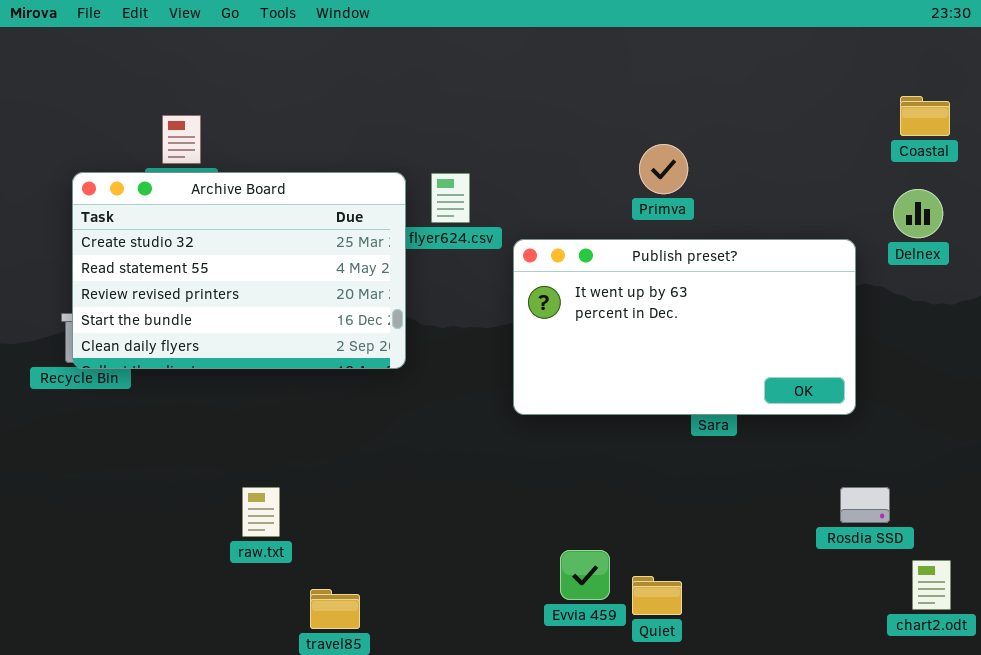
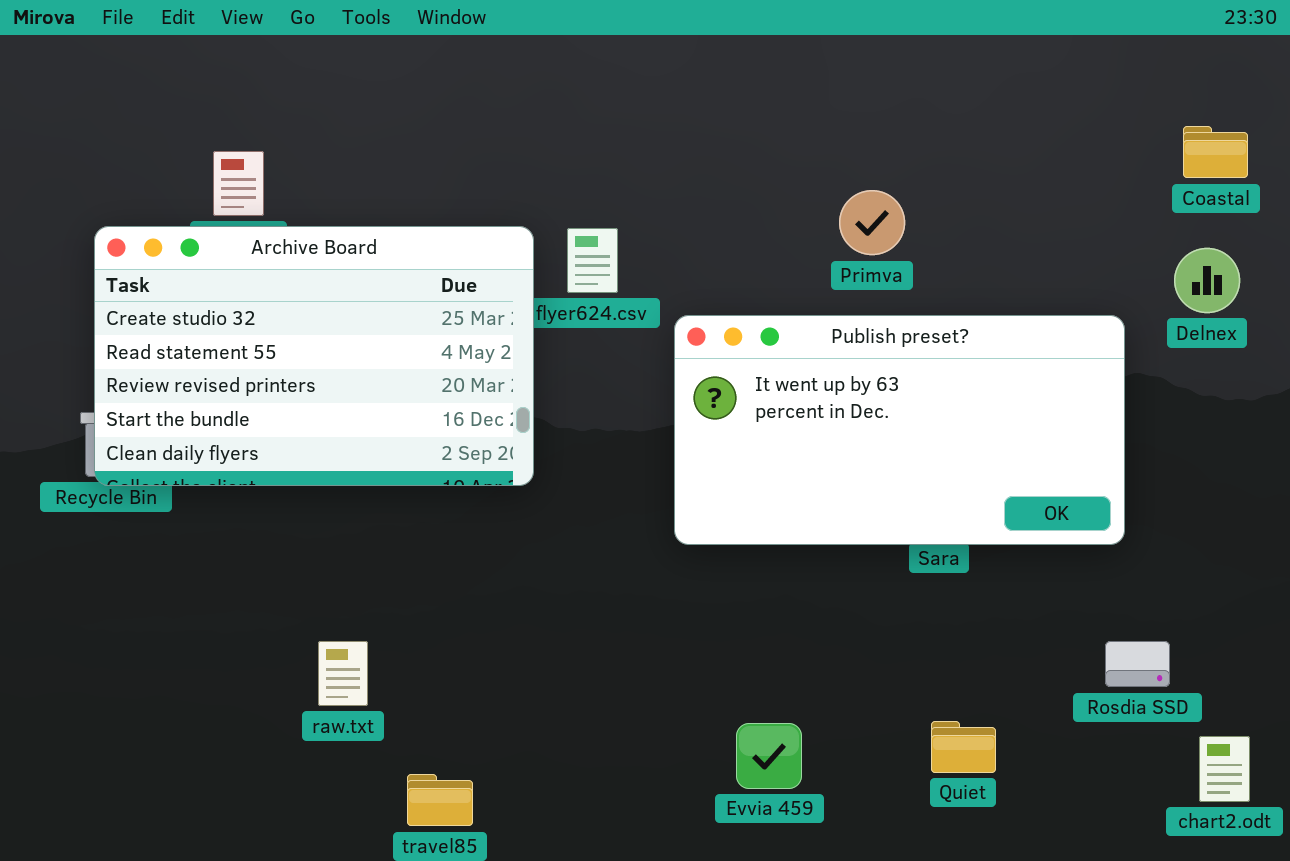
Quiet: [632,576,682,615] -> [931,721,996,773], moved

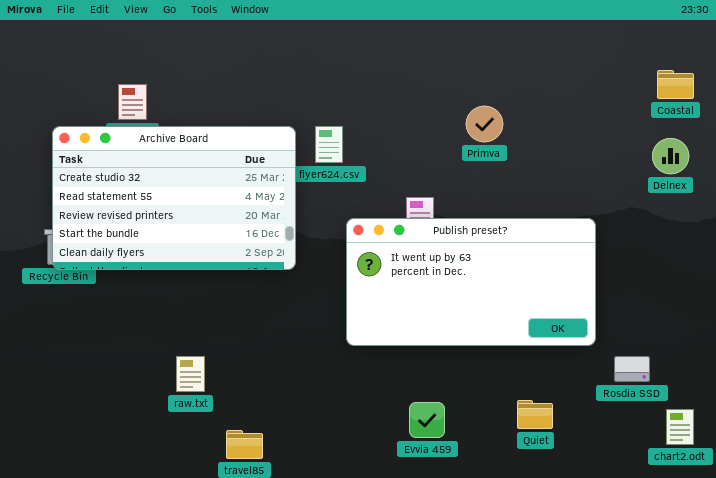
Publish preset?: [674,315,1125,545] -> [346,218,596,346], moved

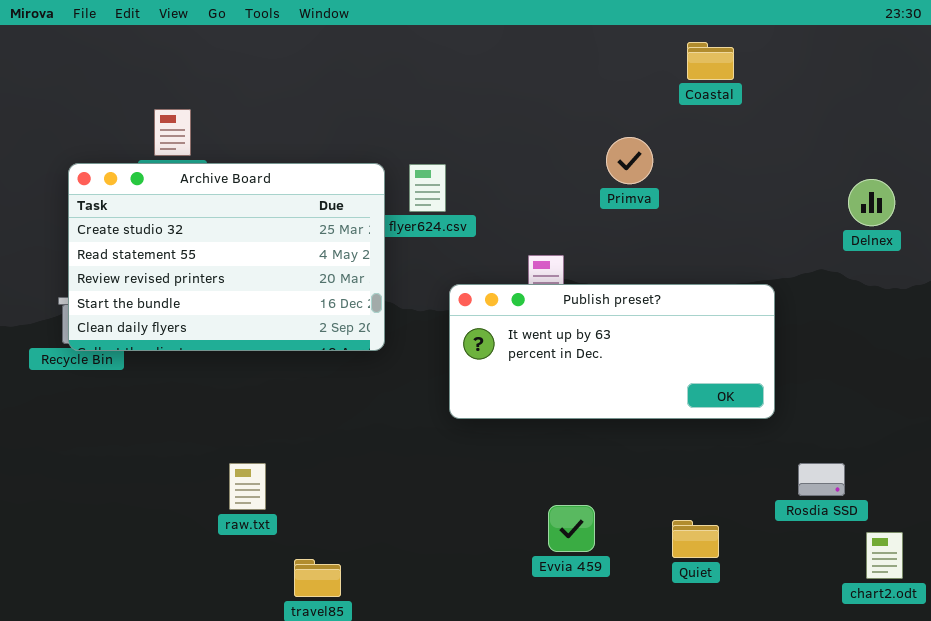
Coastal: [657,70,694,99] -> [687,42,734,80], moved
Publish preset?: [346,218,596,346] -> [449,284,775,419], resized
Evvia 459: [409,402,445,438] -> [548,505,595,552], moved

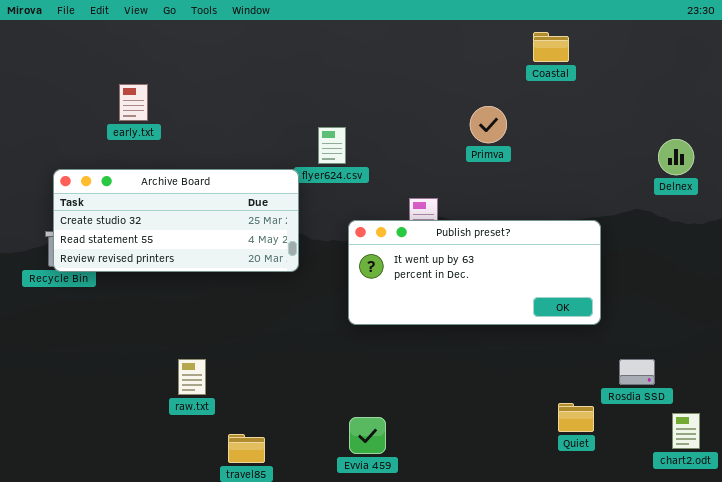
Archive Board: [68,163,385,351] -> [53,169,299,272], resized
Evvia 459: [548,505,595,552] -> [349,417,386,454], moved
Quiet: [672,520,719,558] -> [558,403,594,432], moved

